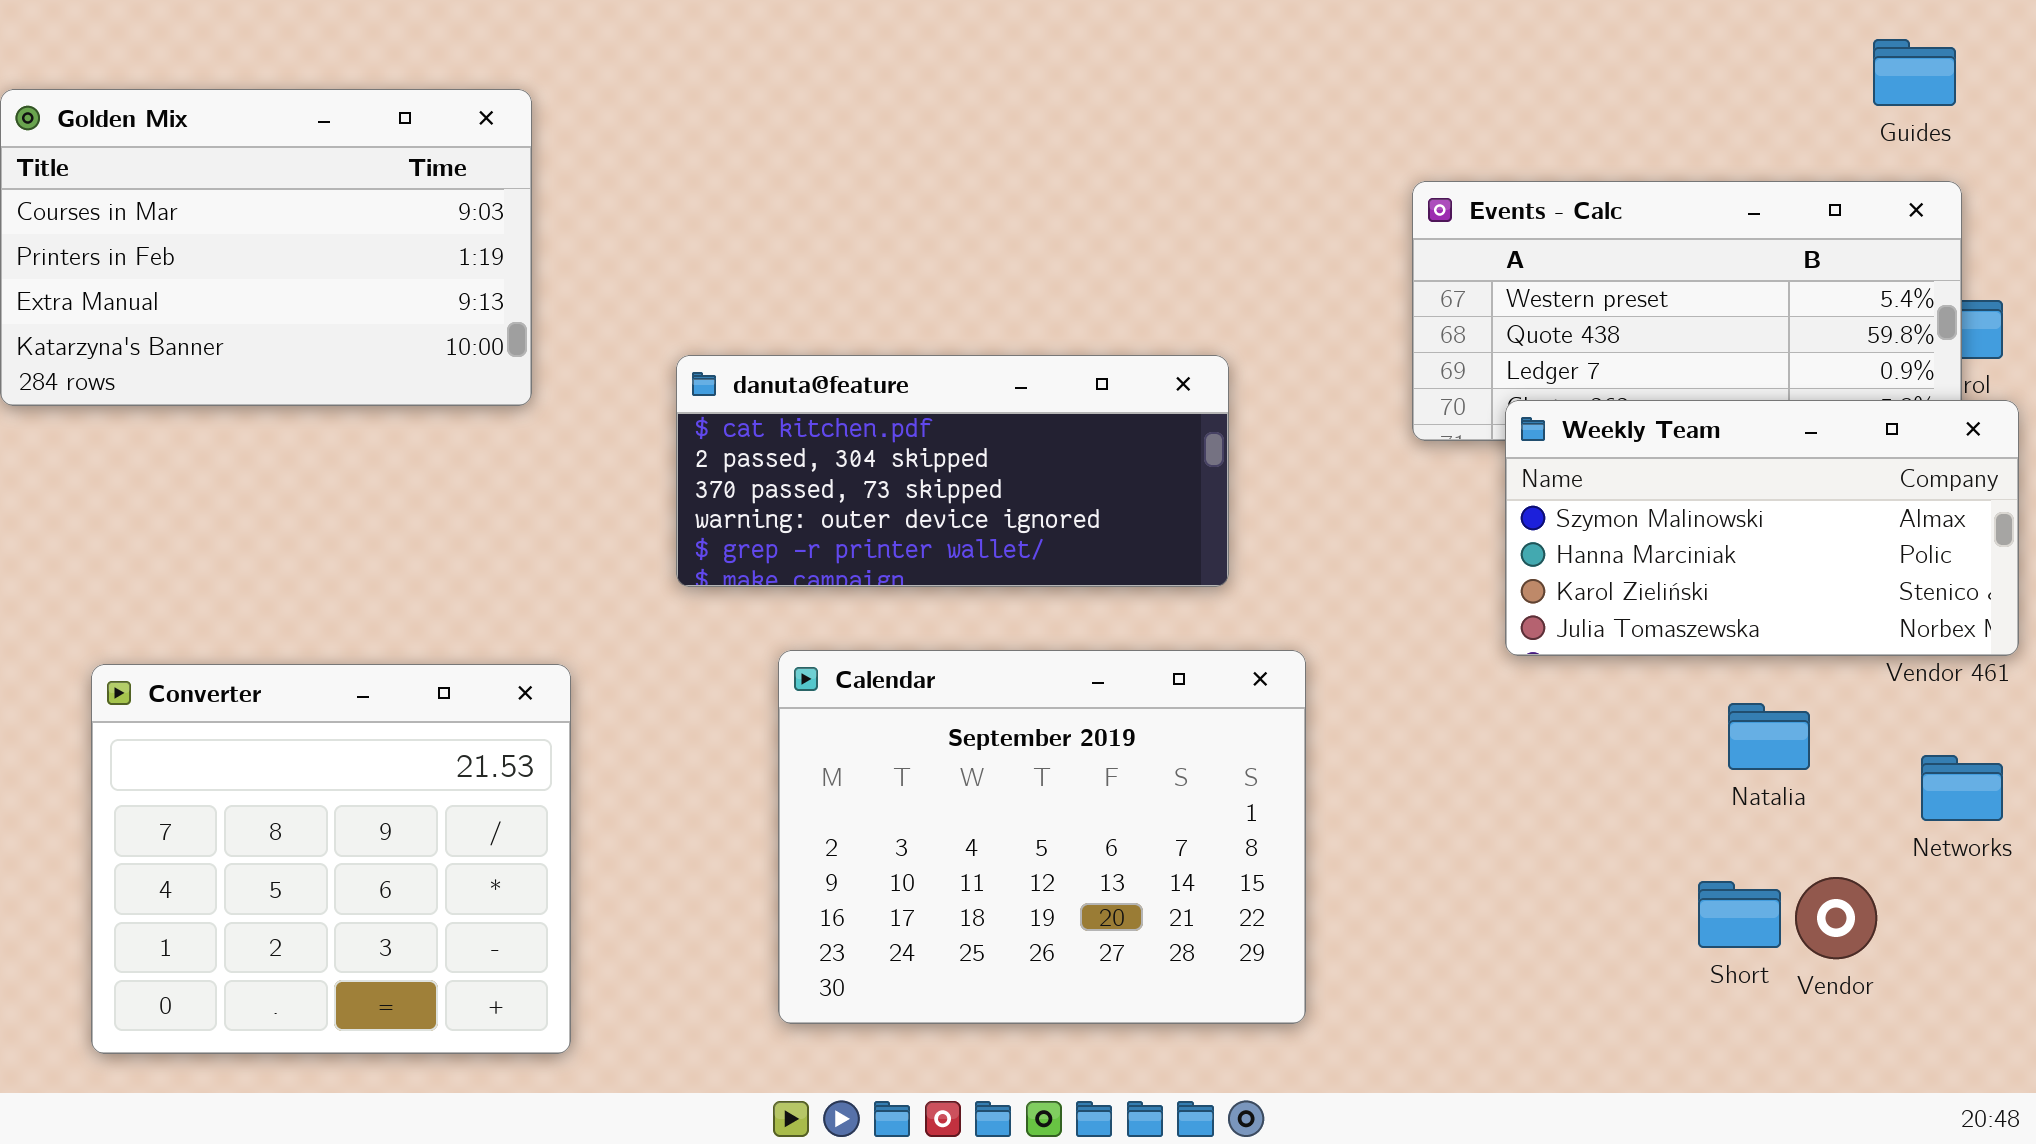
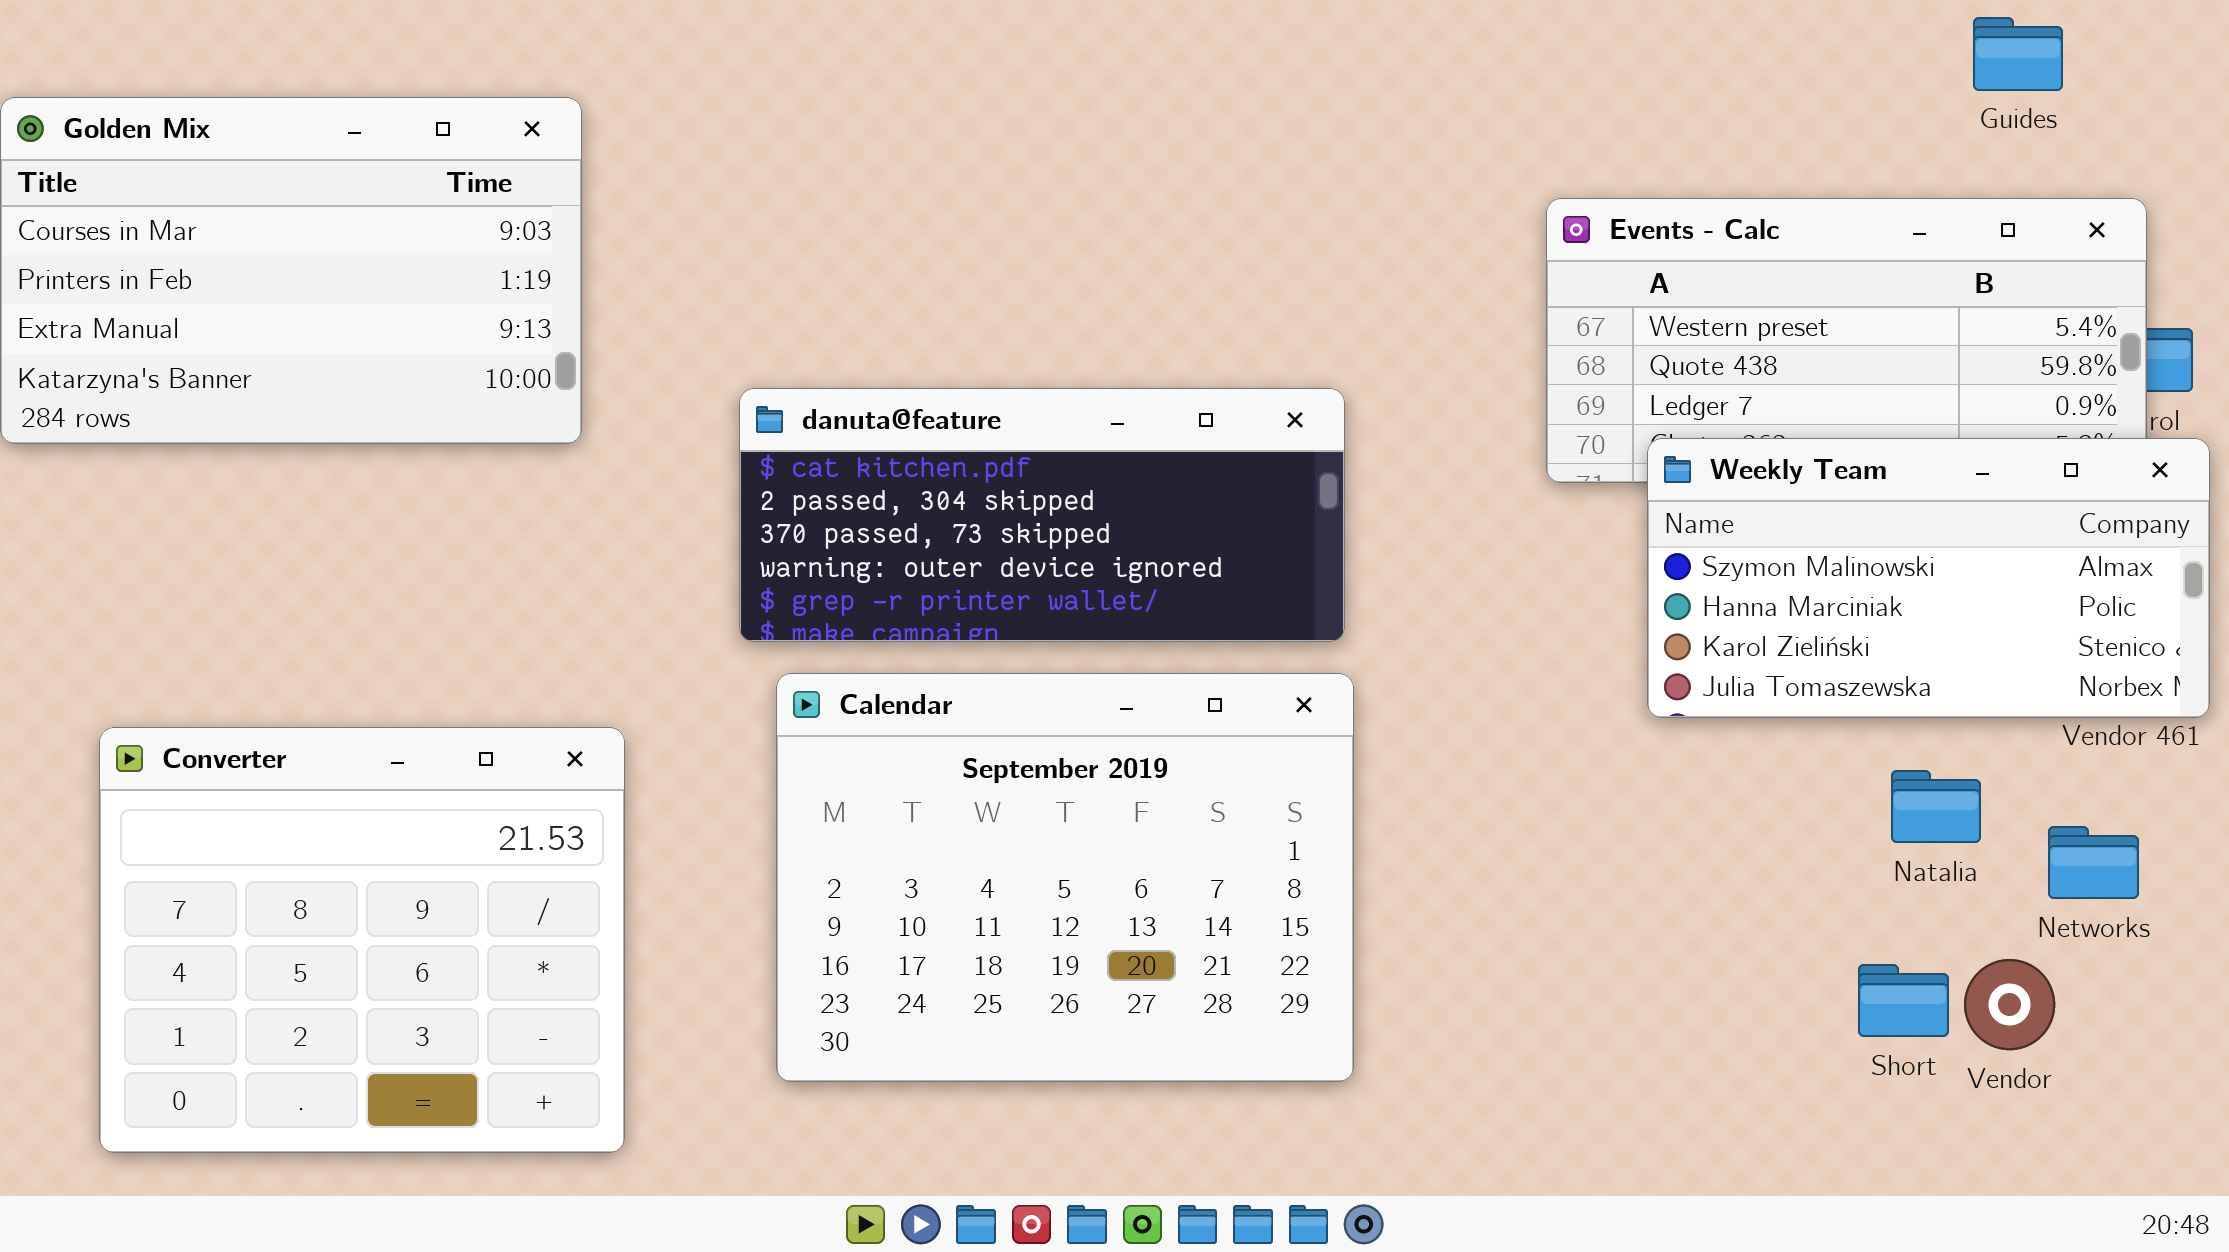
Guides: [1873,39,1956,106] -> [1973,17,2063,91], moved
Calendar: [778,650,1306,1024] -> [776,673,1354,1082], moved
Networks: [1921,755,2003,821] -> [2048,826,2139,899], moved

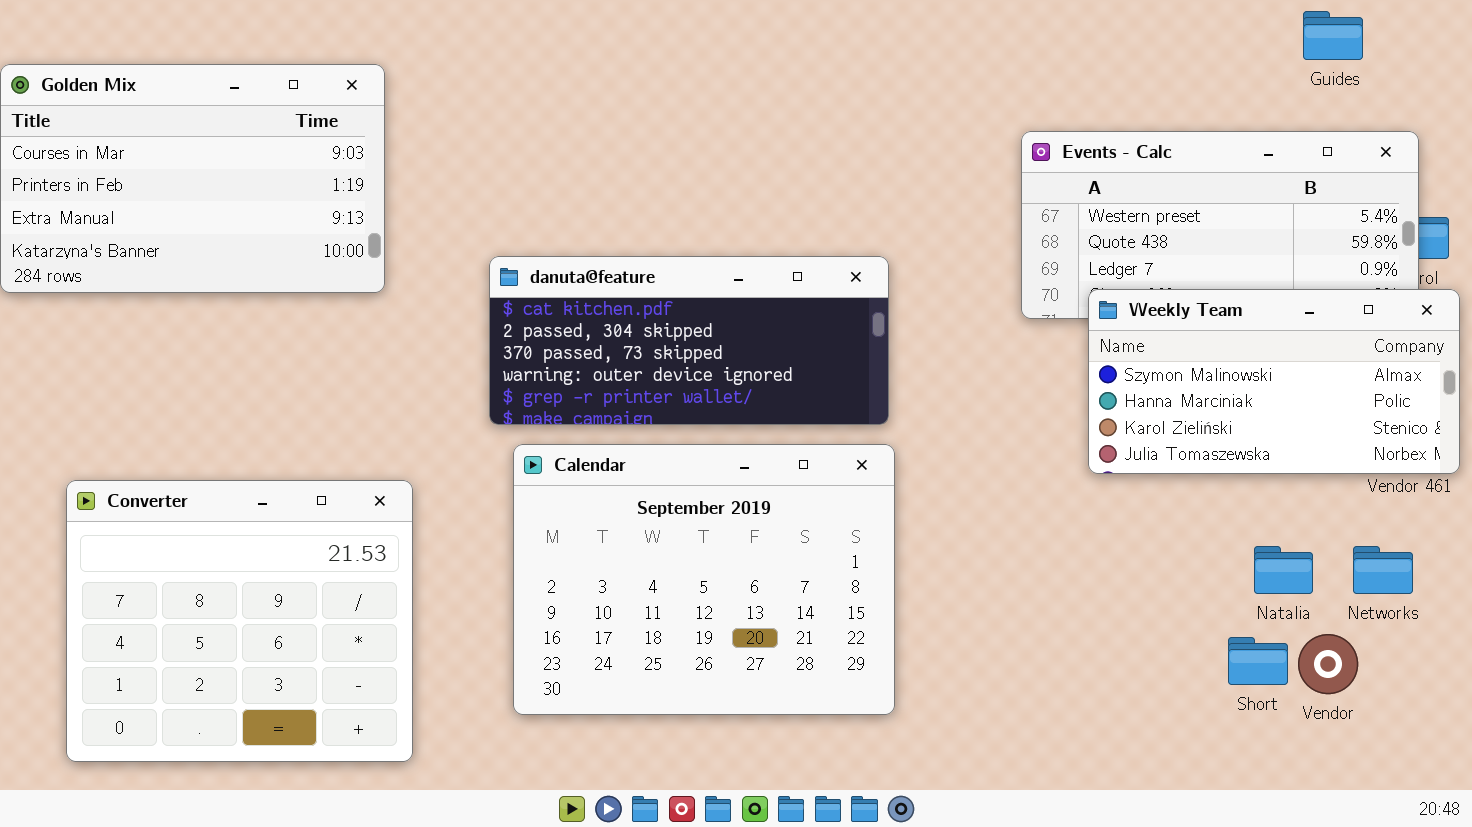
Natalia: [1891,770,1981,843] -> [1254,546,1313,594], moved

